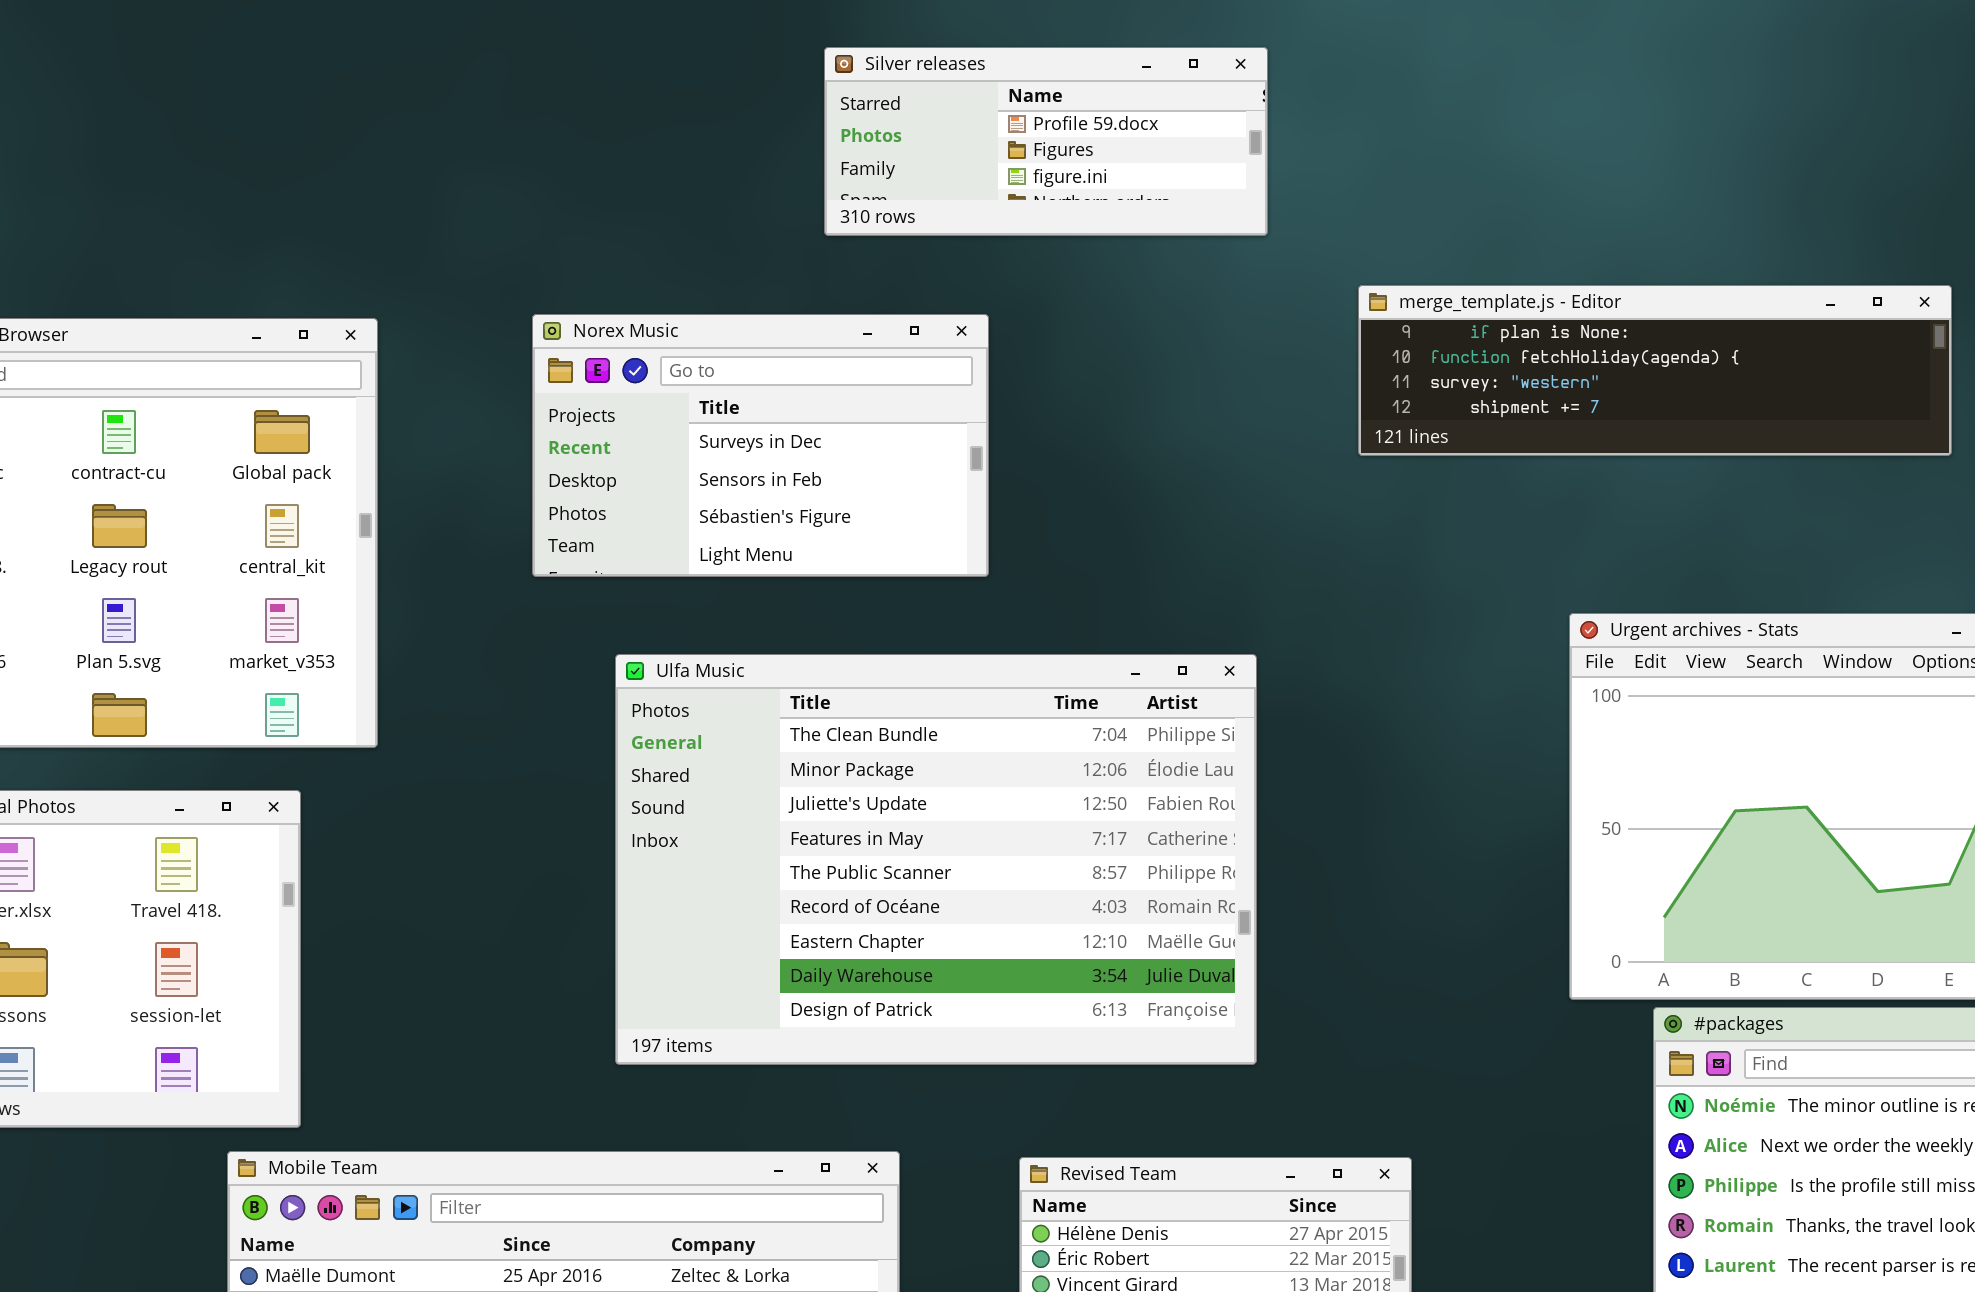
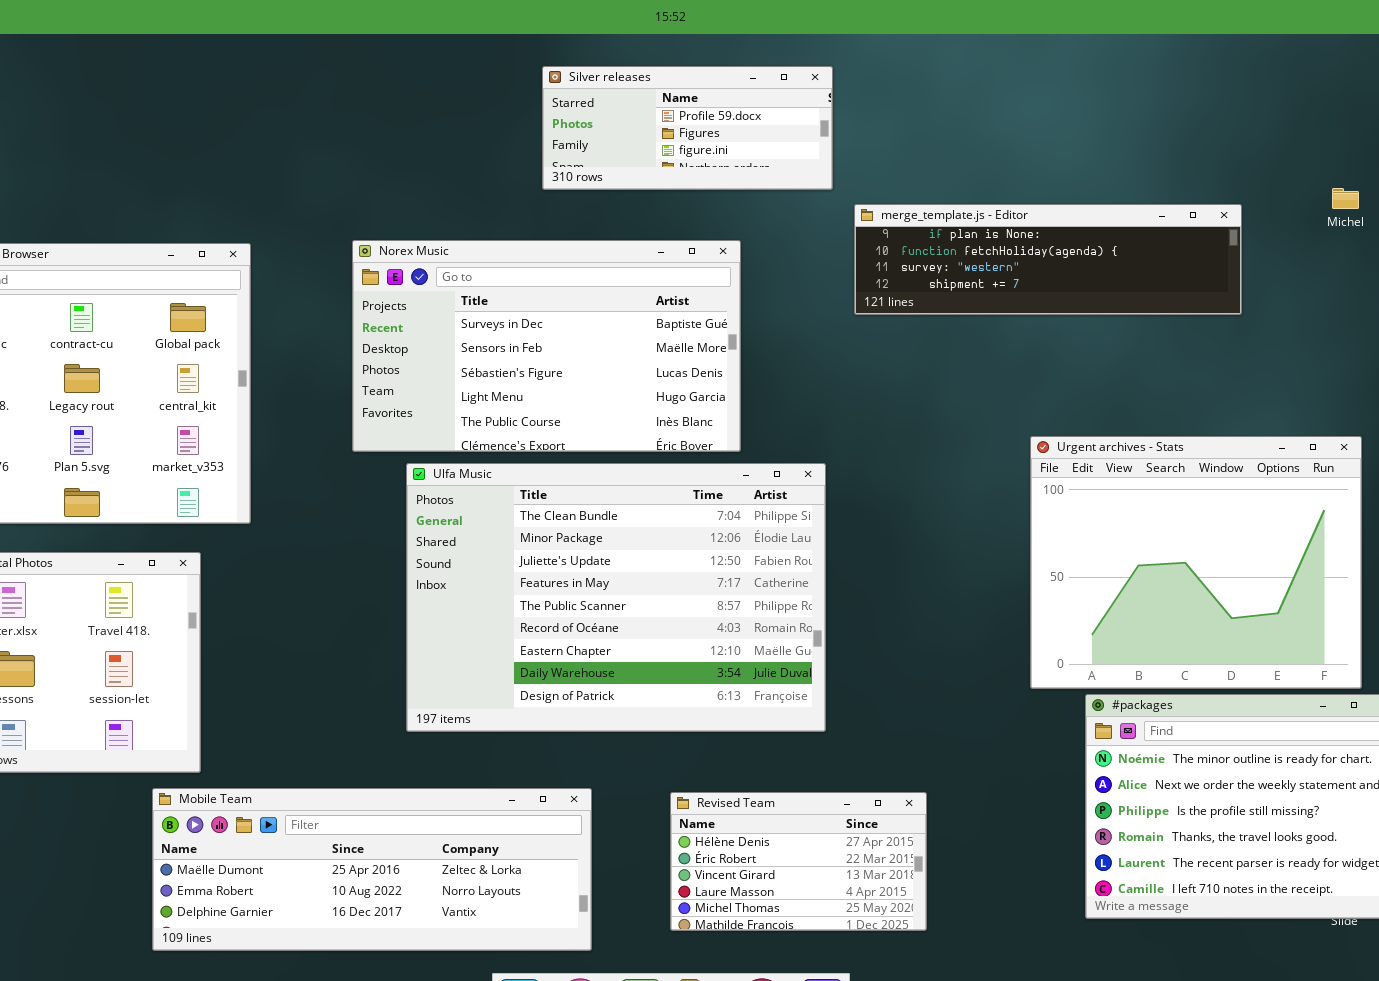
merge_template.js - Editor: [1358,285,1952,456] -> [854,204,1242,315], moved
Norex Music: [532,314,989,577] -> [352,240,741,452], resized

